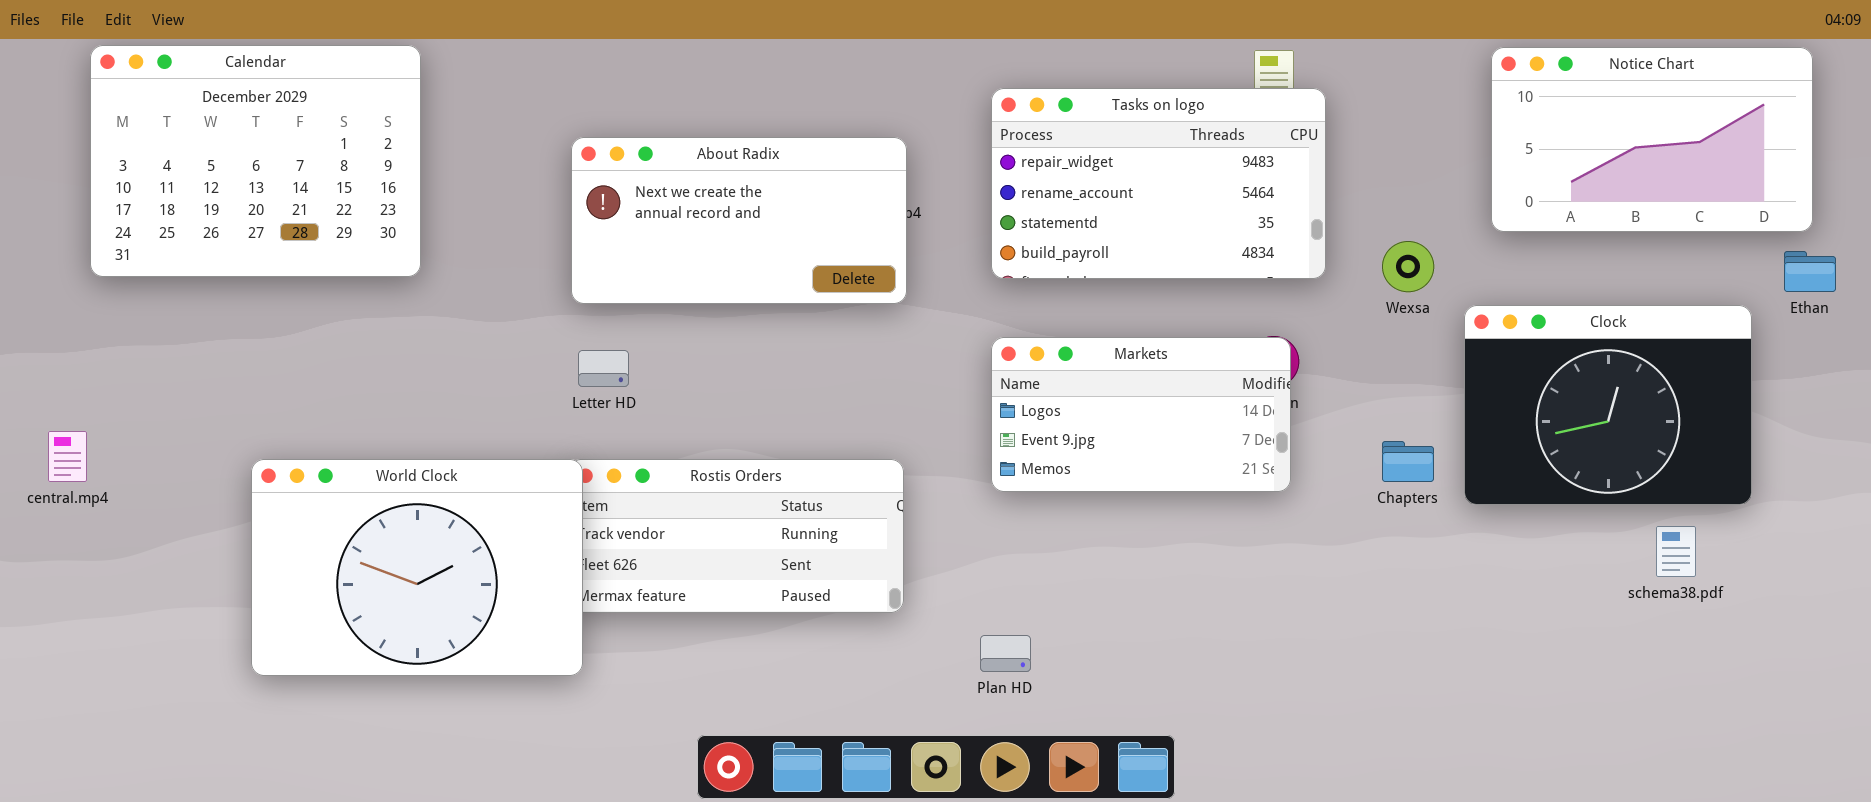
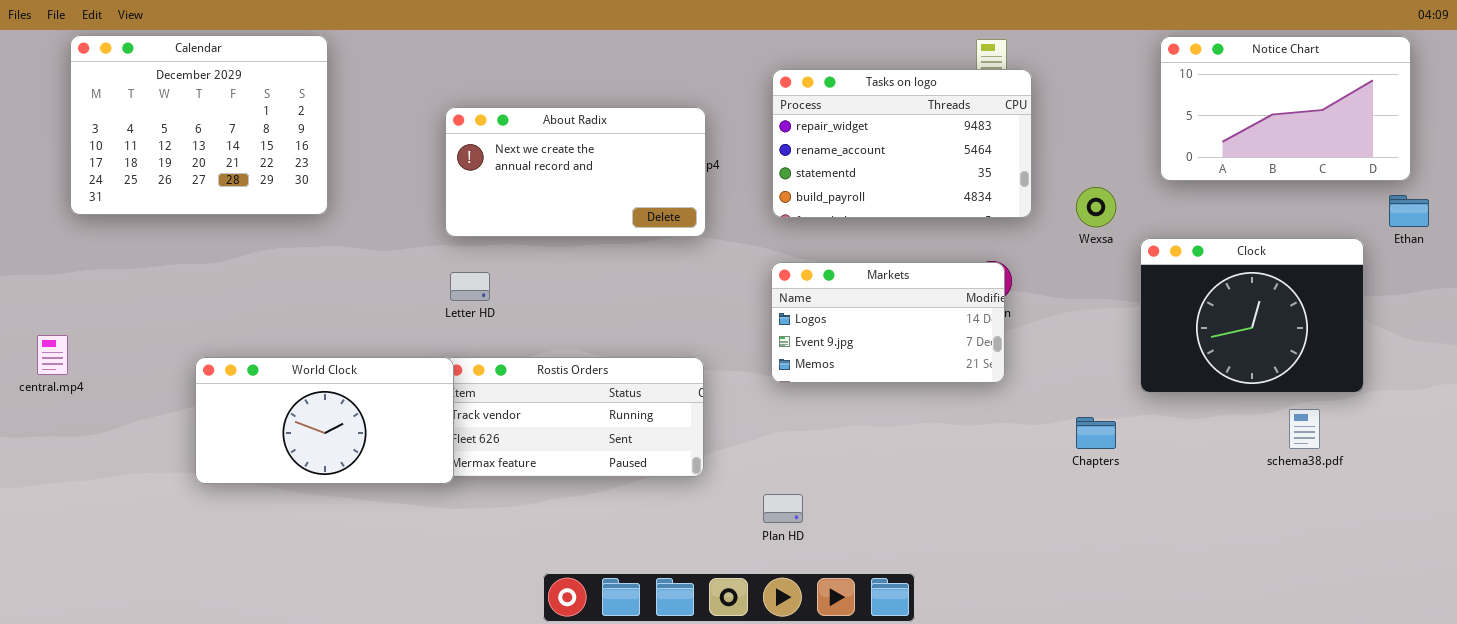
Chapters: [1382,441,1434,482] -> [1076,417,1116,449], moved
World Clock: [251,459,583,676] -> [195,357,454,484], resized

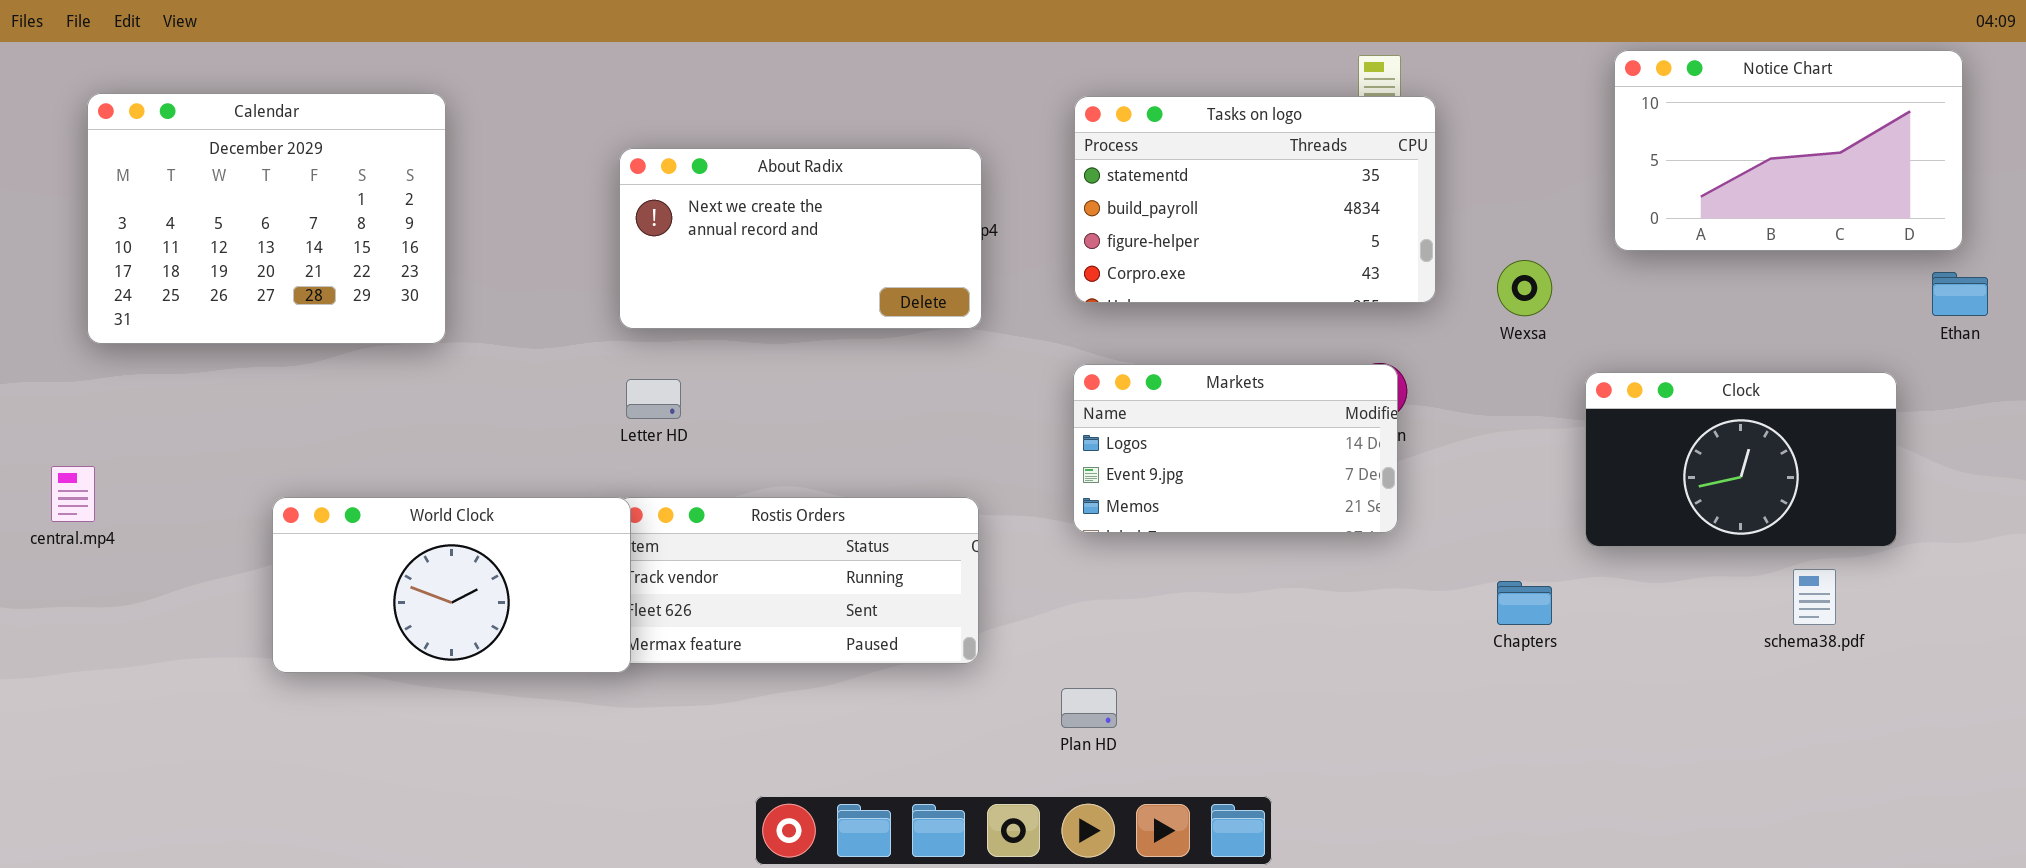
Calendar: [70,35,328,215] -> [87,93,446,344], moved
Tasks on logo: [772,69,1032,218] -> [1074,96,1436,303], scrolled down 2 rows
Clock: [1140,238,1364,393] -> [1585,372,1897,547], resized

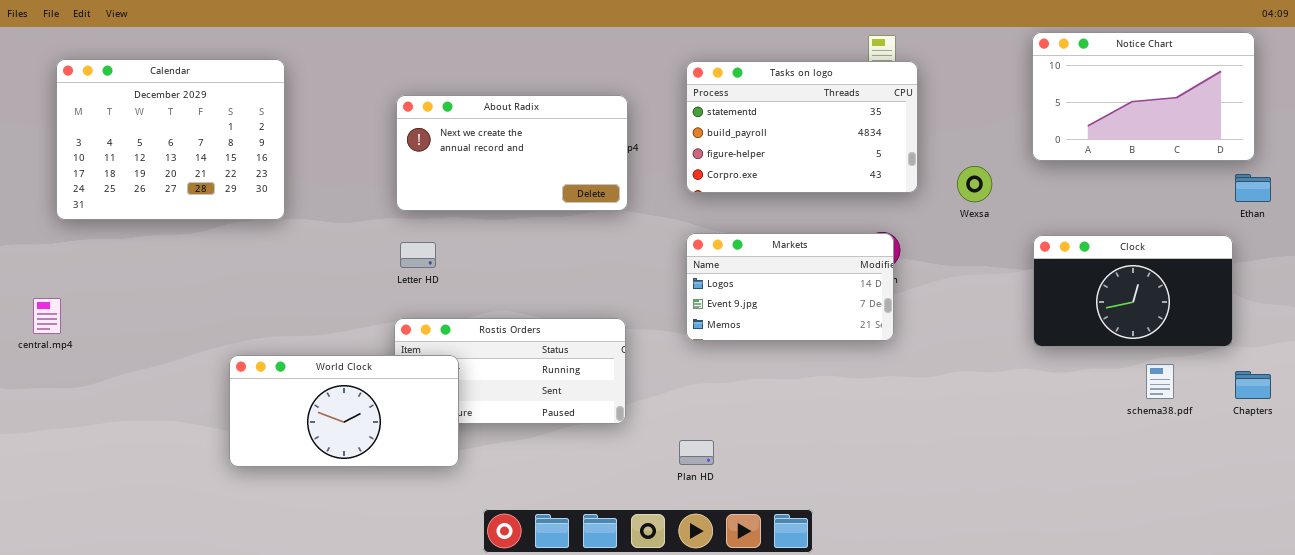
Clock: [1585,372,1897,547] -> [1033,235,1233,347], moved
World Clock: [272,497,631,673] -> [229,355,459,467], moved
Chapters: [1497,581,1552,625] -> [1235,371,1271,399], moved

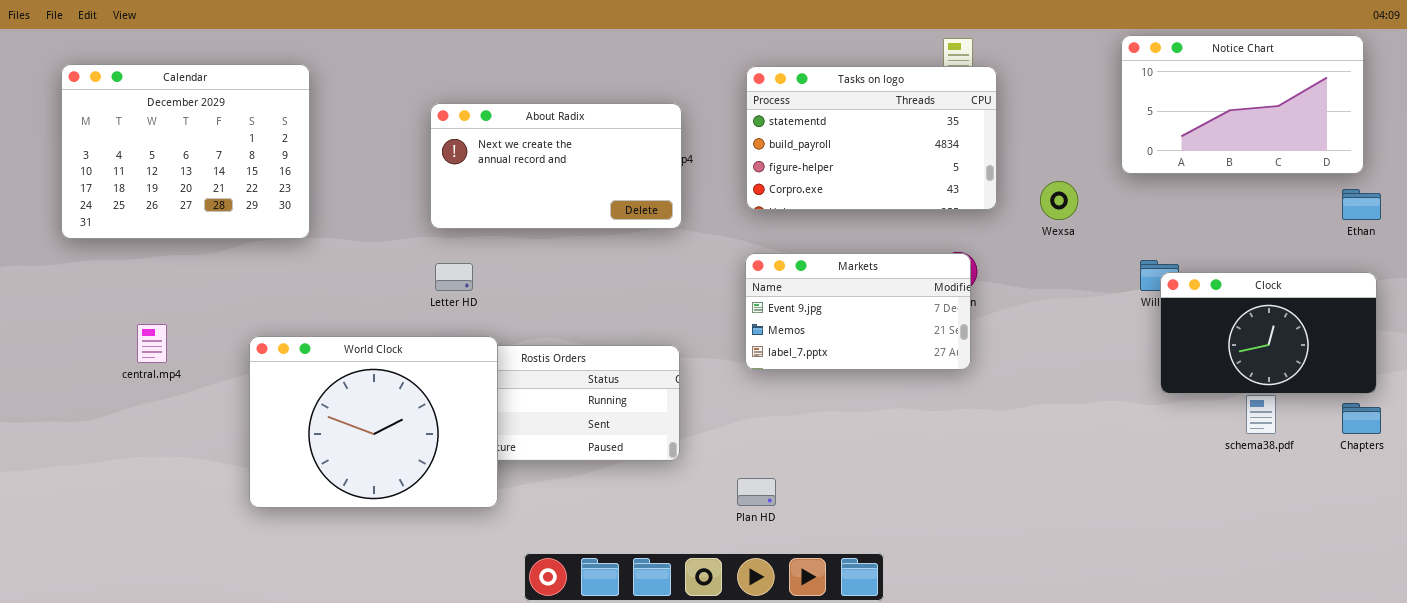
Markets: [686,233,894,341] -> [745,253,971,370], scrolled down 1 row
Clock: [1033,235,1233,347] -> [1160,272,1377,394], moved
central.mp4: [33,298,61,334] -> [137,324,167,363], moved
World Clock: [229,355,459,467] -> [249,336,498,508], resized

